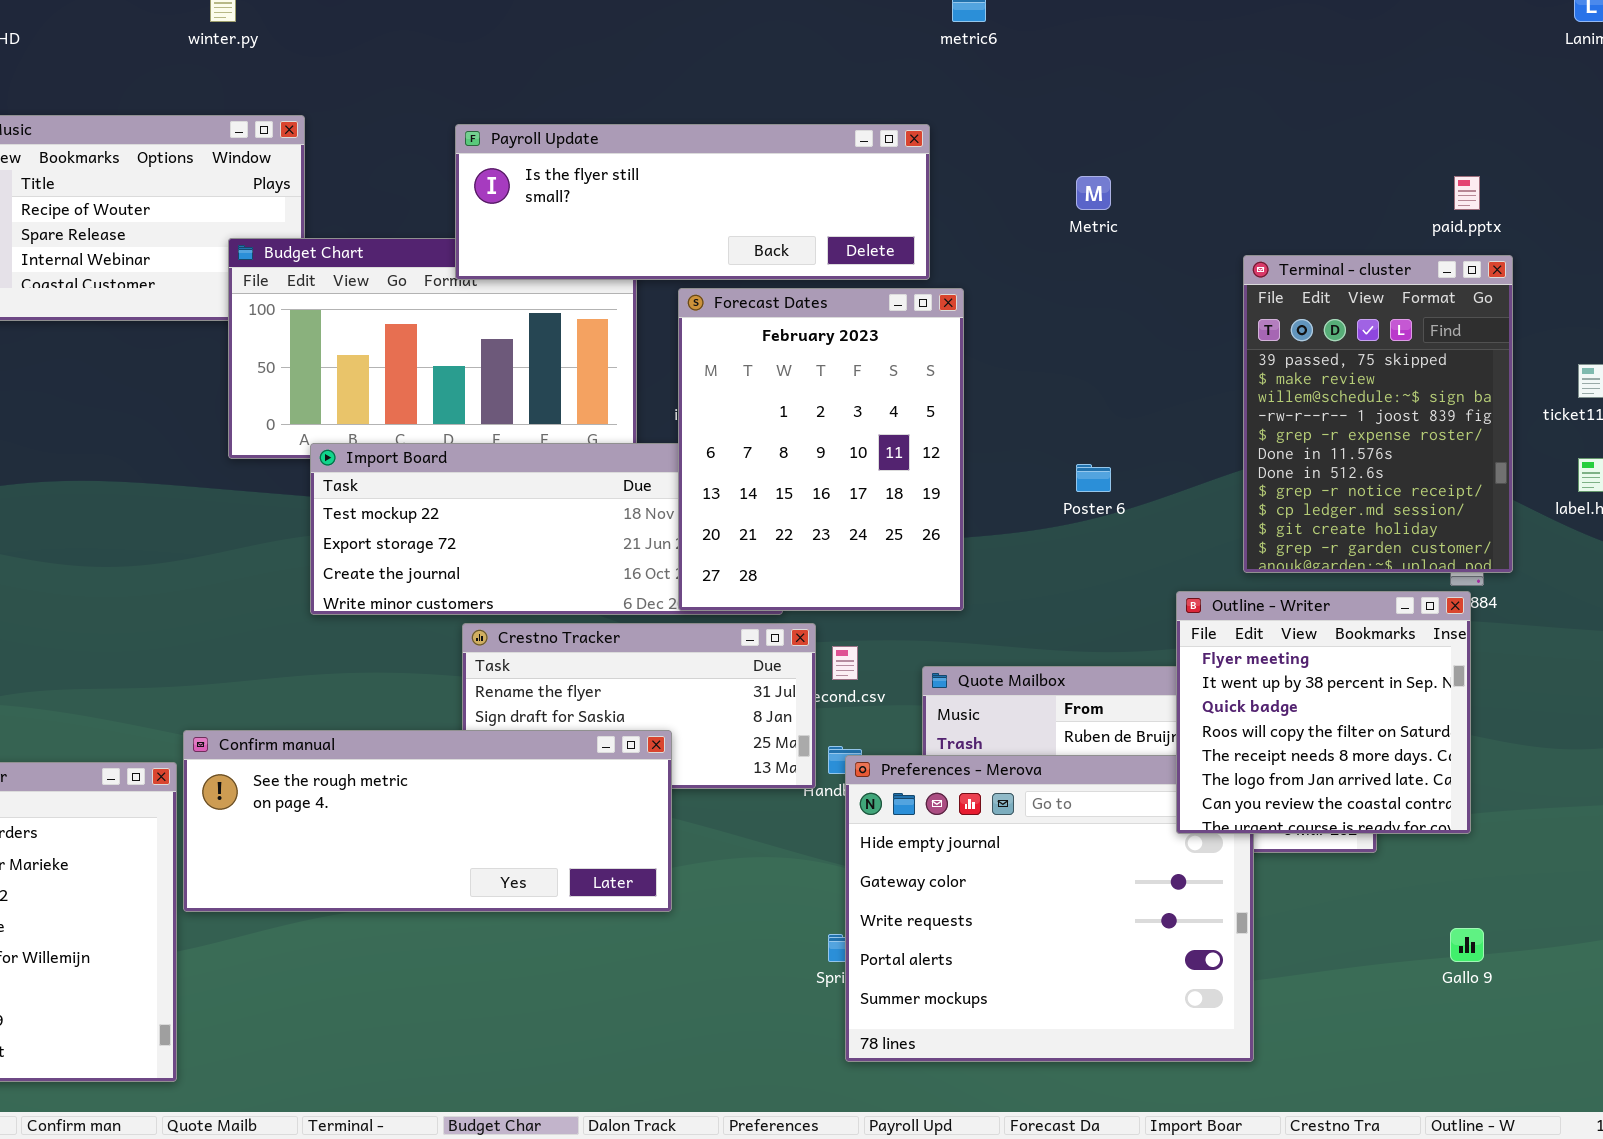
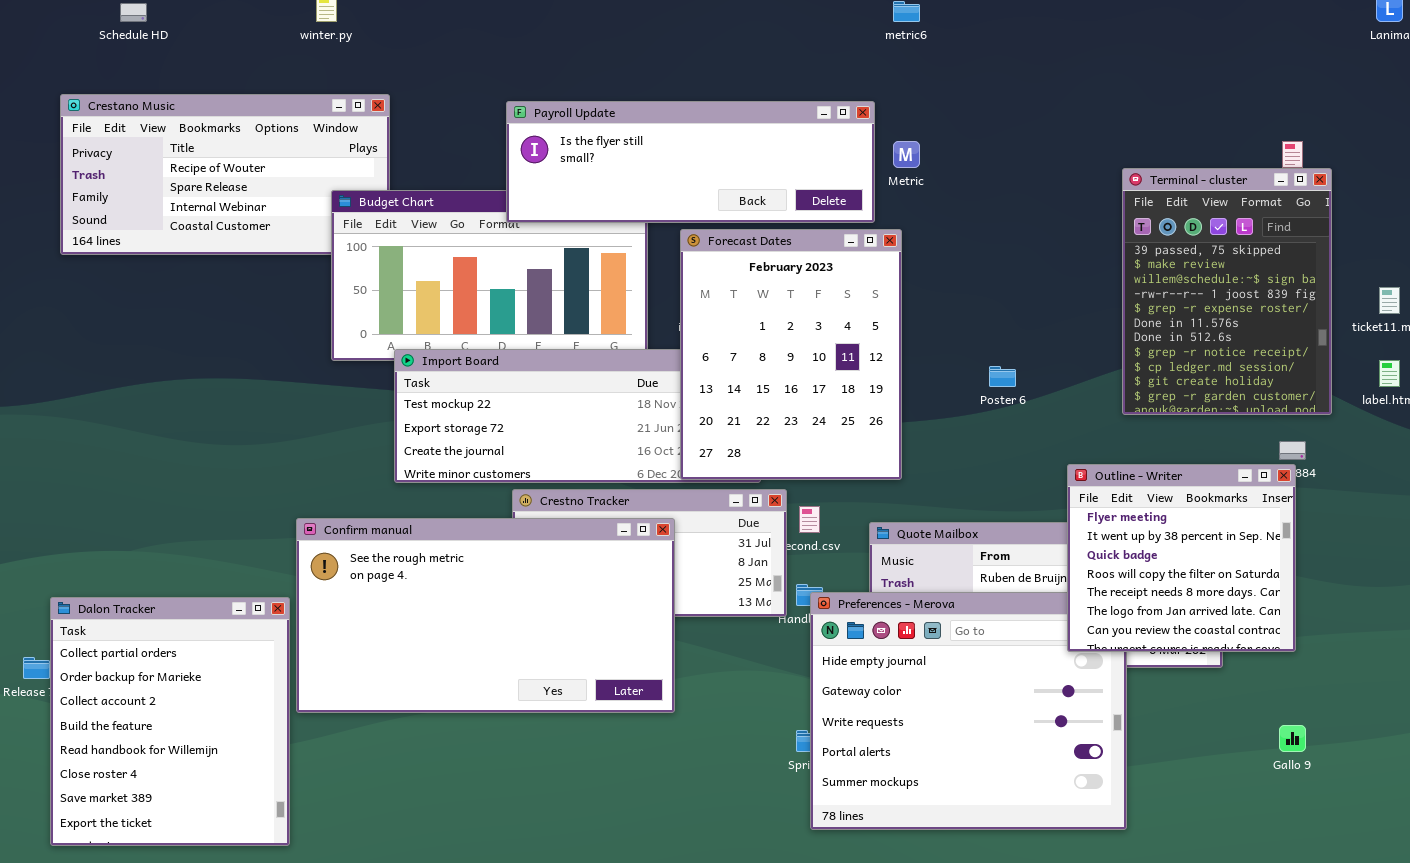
Metric: [1076,176,1111,210] -> [893,141,920,168], moved
Terminal - cluster: [1243,255,1513,573] -> [1122,168,1332,415], moved
Confirm manual: [183,730,672,912] -> [296,518,675,713], resized

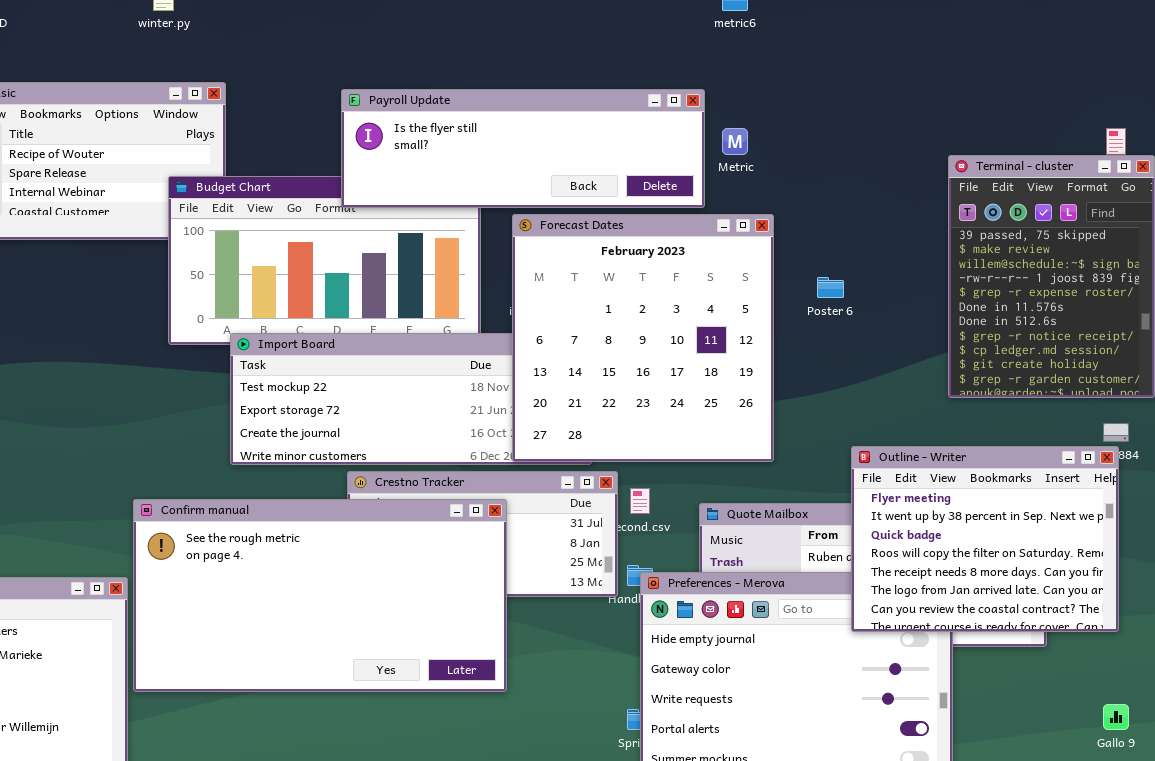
Forecast Dates: [680,229,902,480] -> [512,214,774,462], resized
Poster 6: [989,366,1016,387] -> [817,277,844,298], moved
Outline - Writer: [1067,464,1296,652] -> [851,446,1119,632], resized

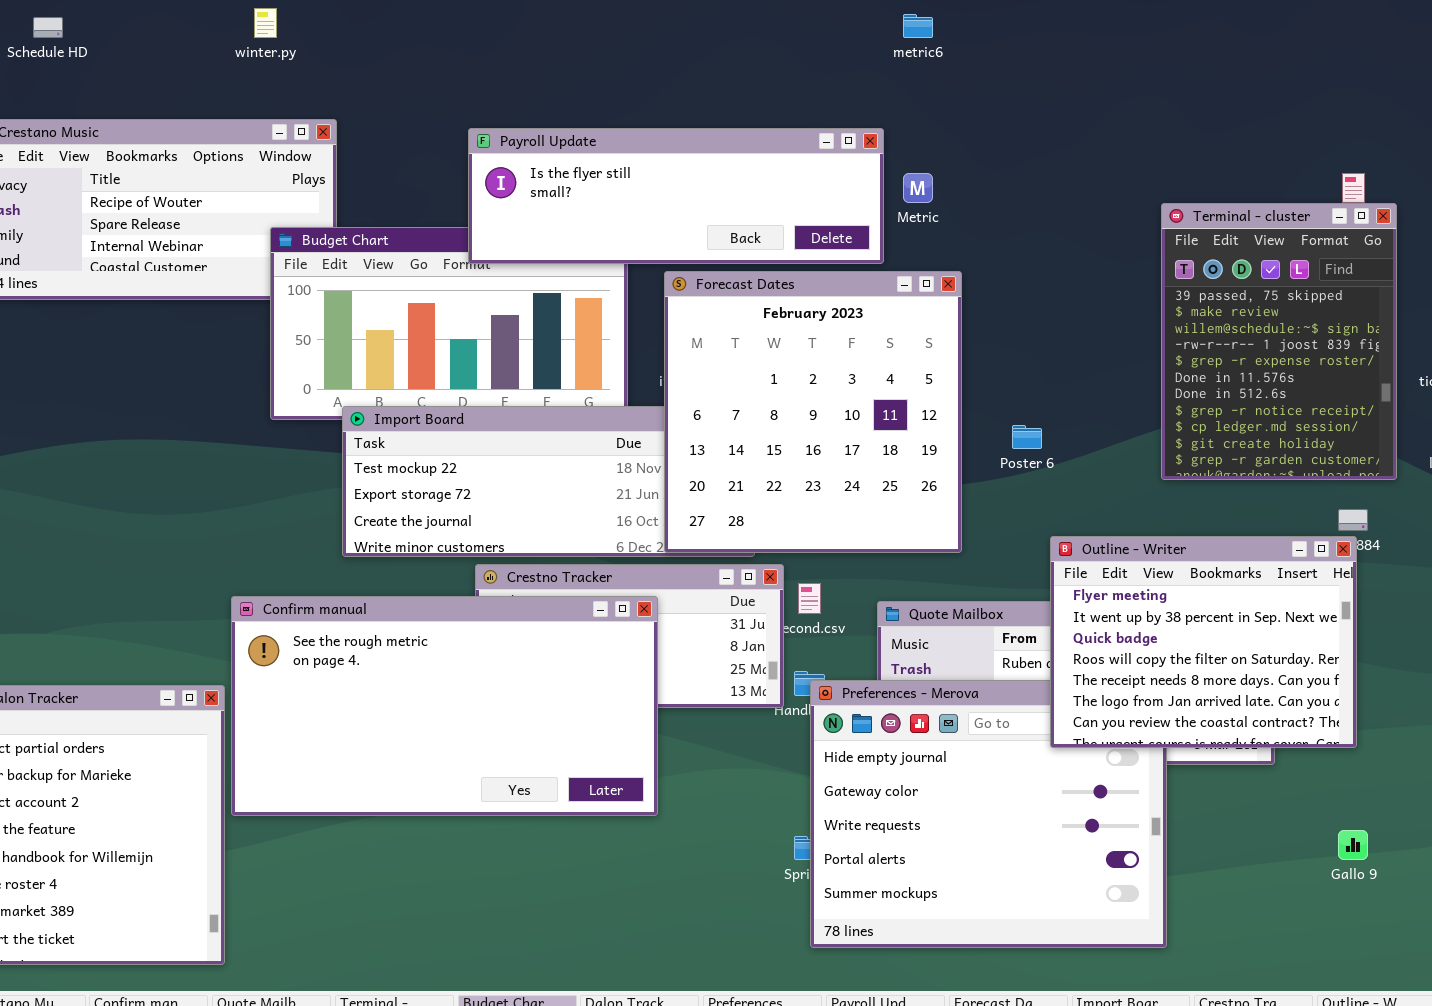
Poster 6: [817,277,844,298] -> [1012,425,1042,449], moved

